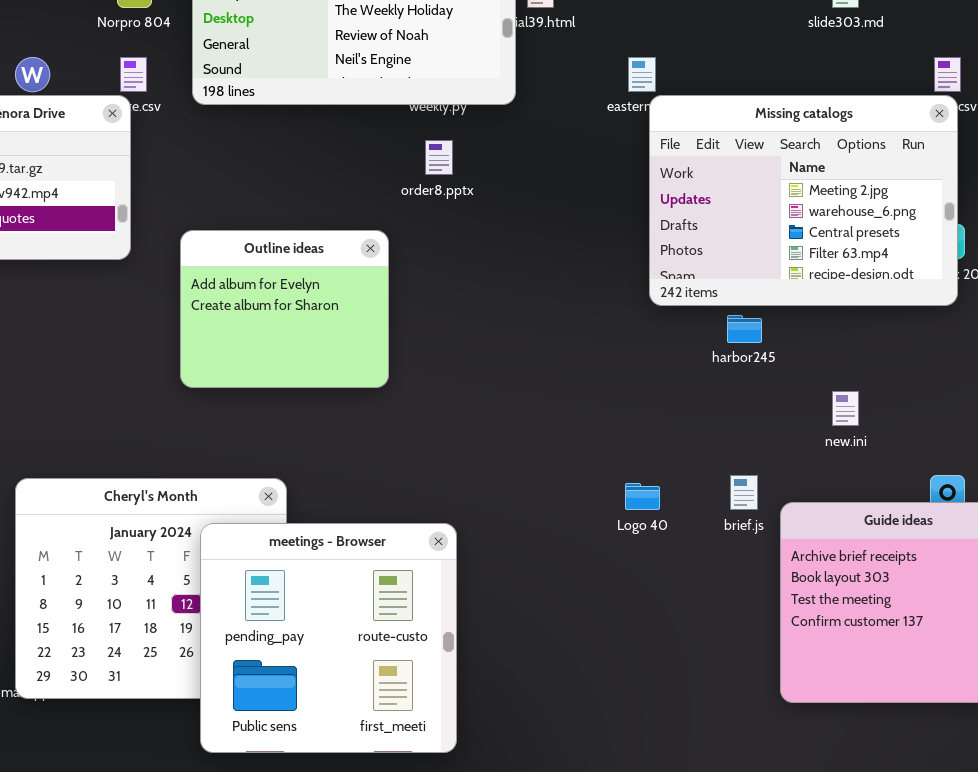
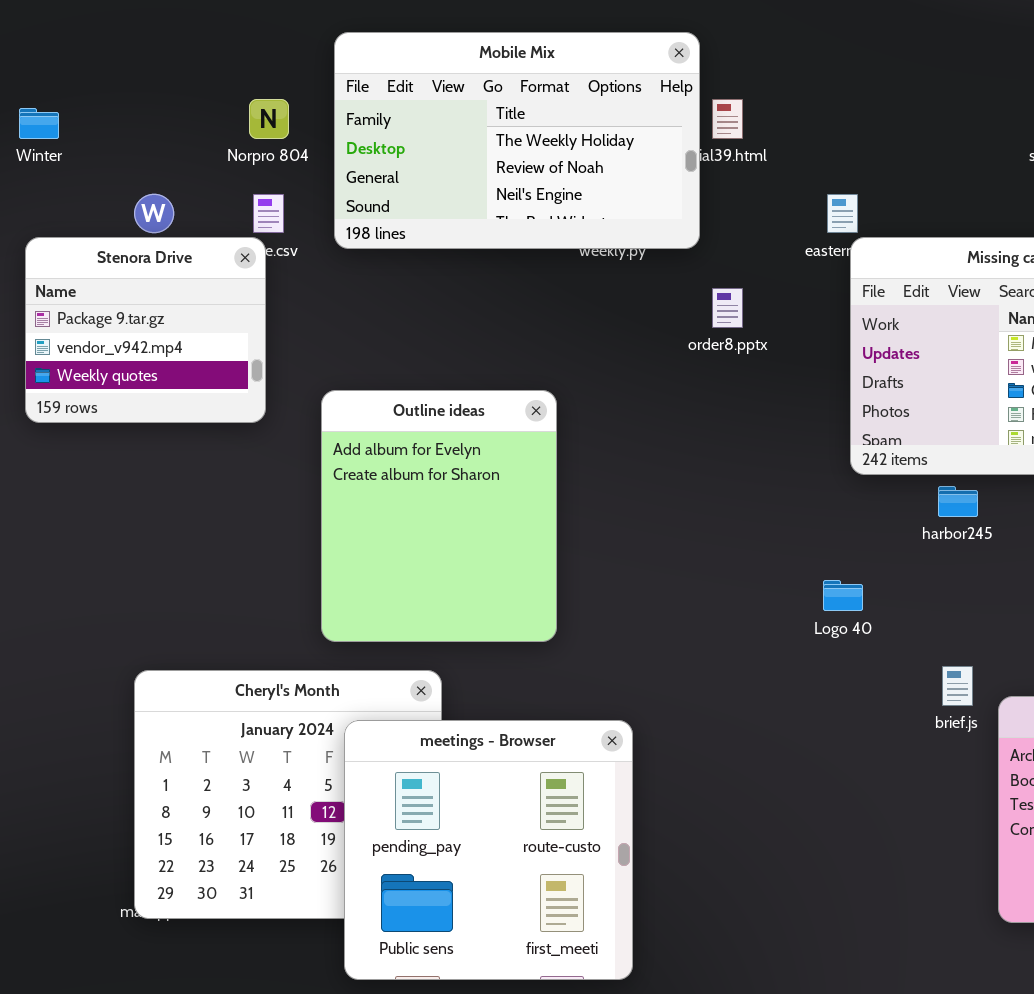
order8.pptx: [425,140,453,175] -> [712,288,743,328], moved
Outline ideas: [180,230,389,388] -> [321,390,557,642], resized
Logo 40: [625,483,660,510] -> [823,580,863,611], moved

